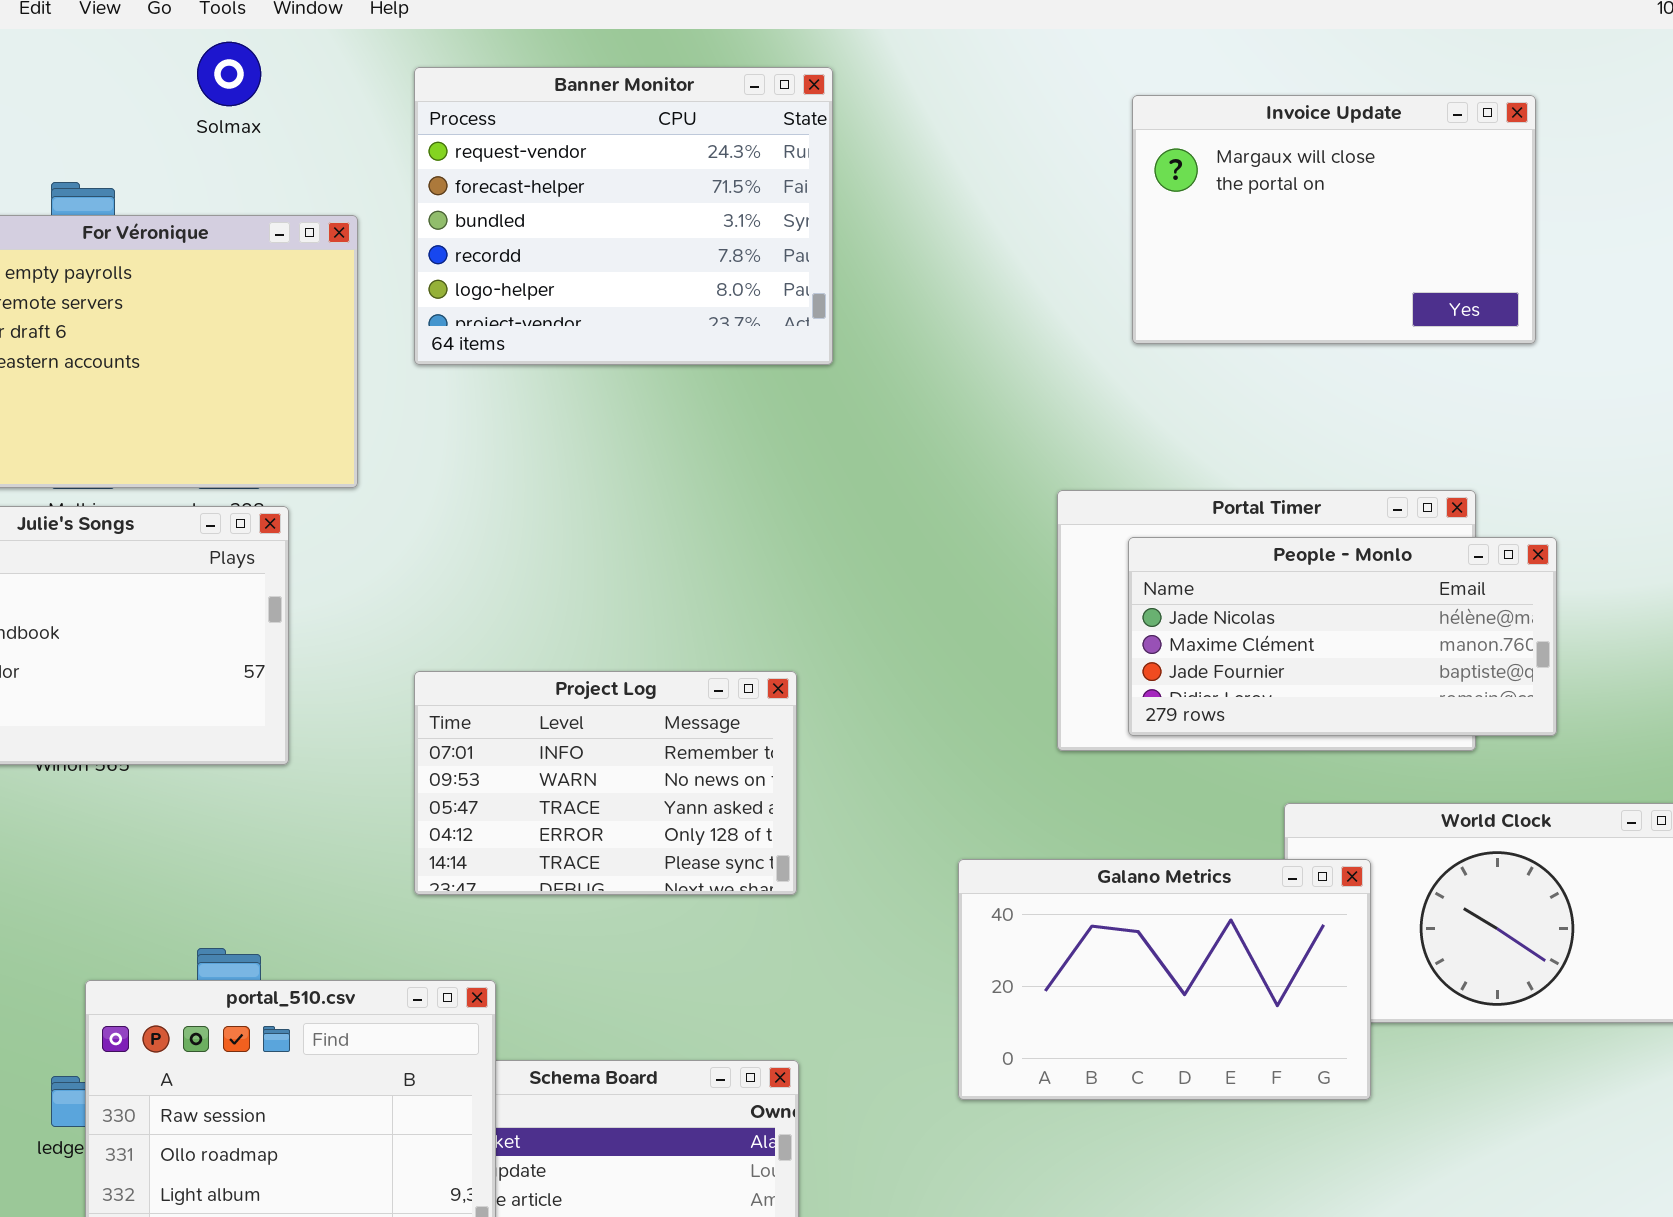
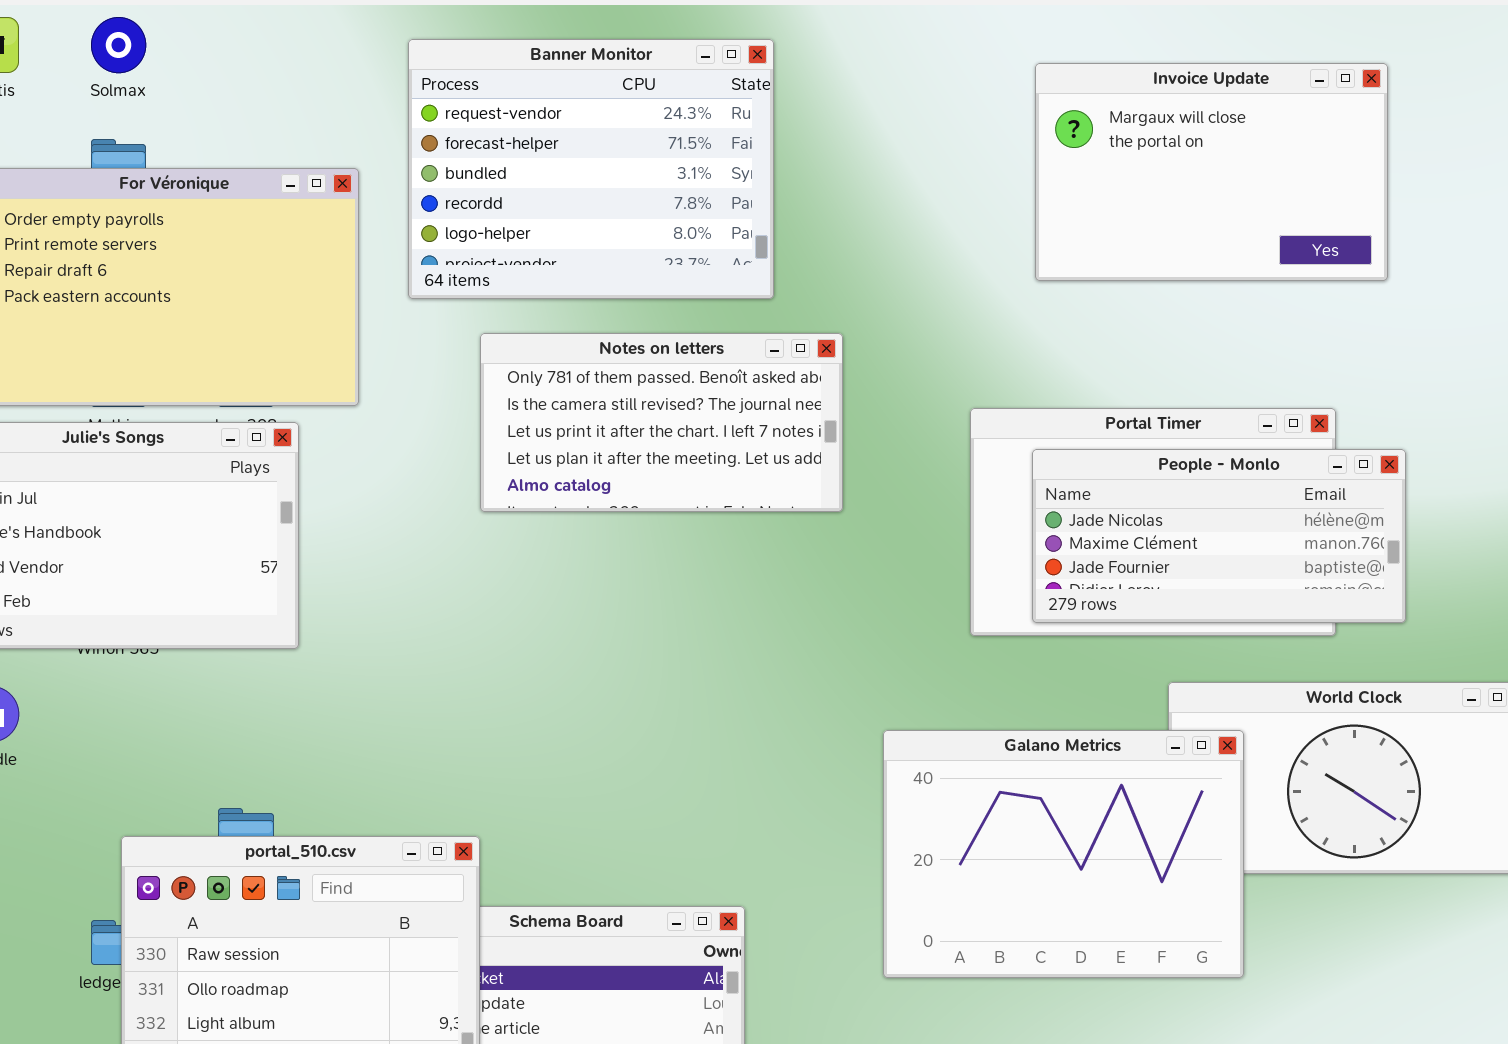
Solmax: [197,42,261,106] -> [91,17,146,73], moved
Notes on letters: none -> [480,333,843,512], opened
Project Log: [414,671,797,895] -> none, closed
Galano Metrics: [958,859,1371,1100] -> [883,730,1244,978], resized

